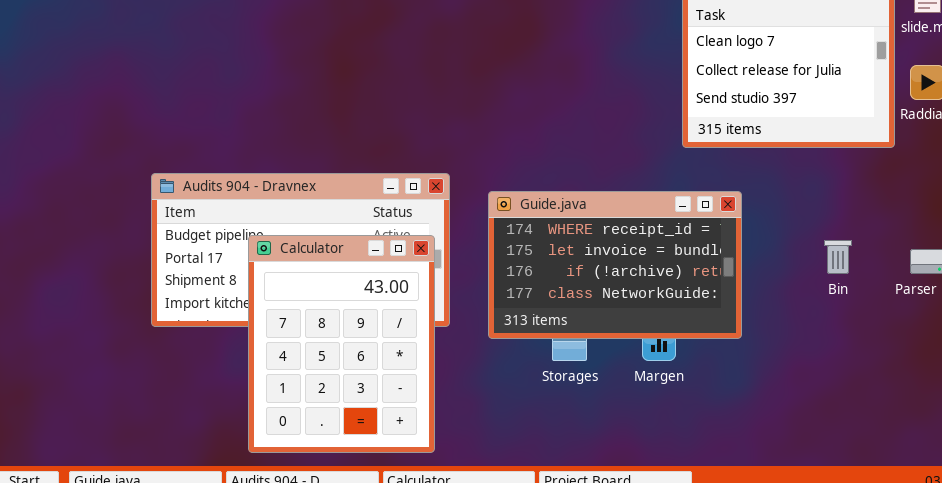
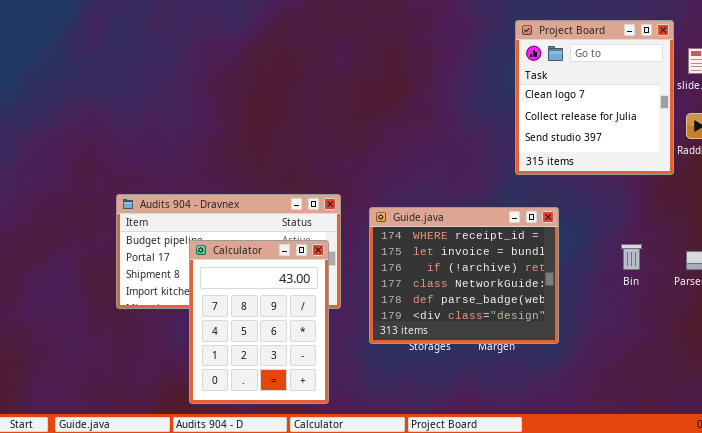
Guide.java: [488,191,742,339] -> [369,207,559,344], resized

